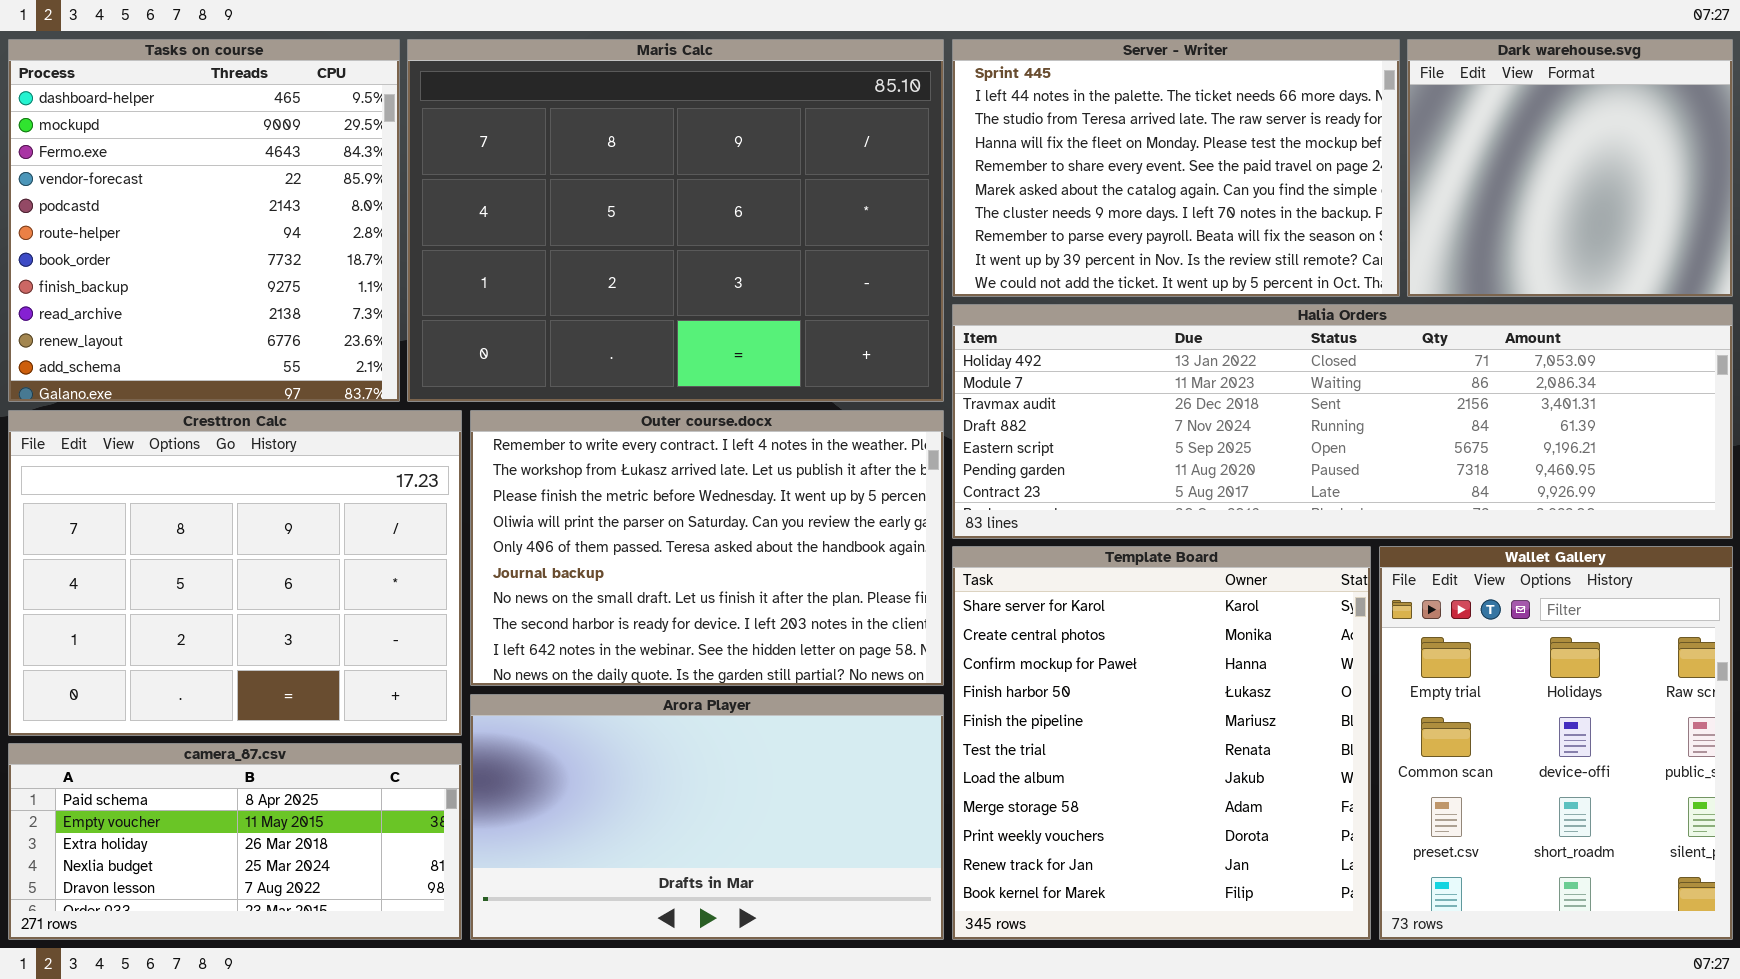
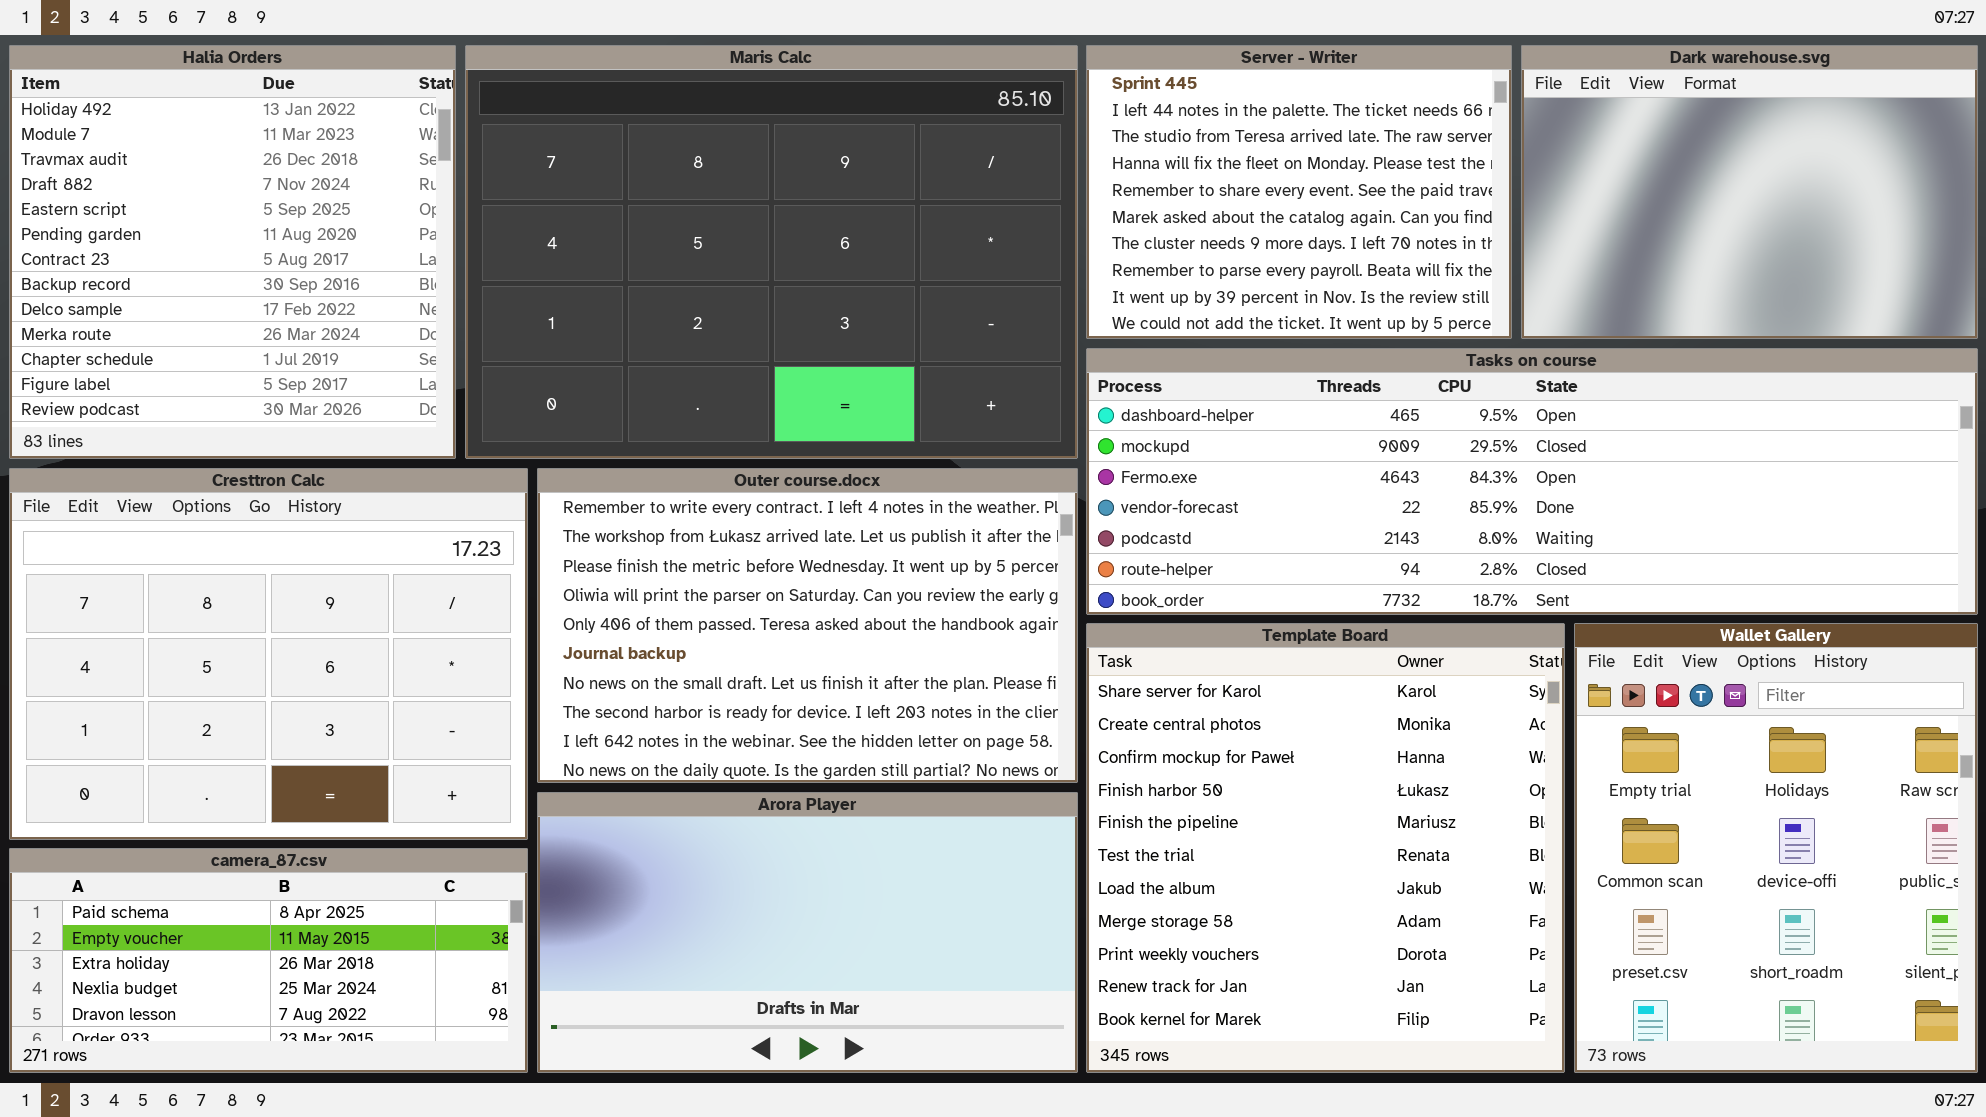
Tasks on course: [8,39,400,402] -> [1086,348,1978,615], moved, resized
Server - Writer: [952,39,1400,297] -> [1086,45,1512,339], resized
Dark warehouse.svg: [1407,39,1733,297] -> [1521,45,1978,339], resized
Halia Orders: [952,304,1733,539] -> [9,45,456,459], moved, resized

